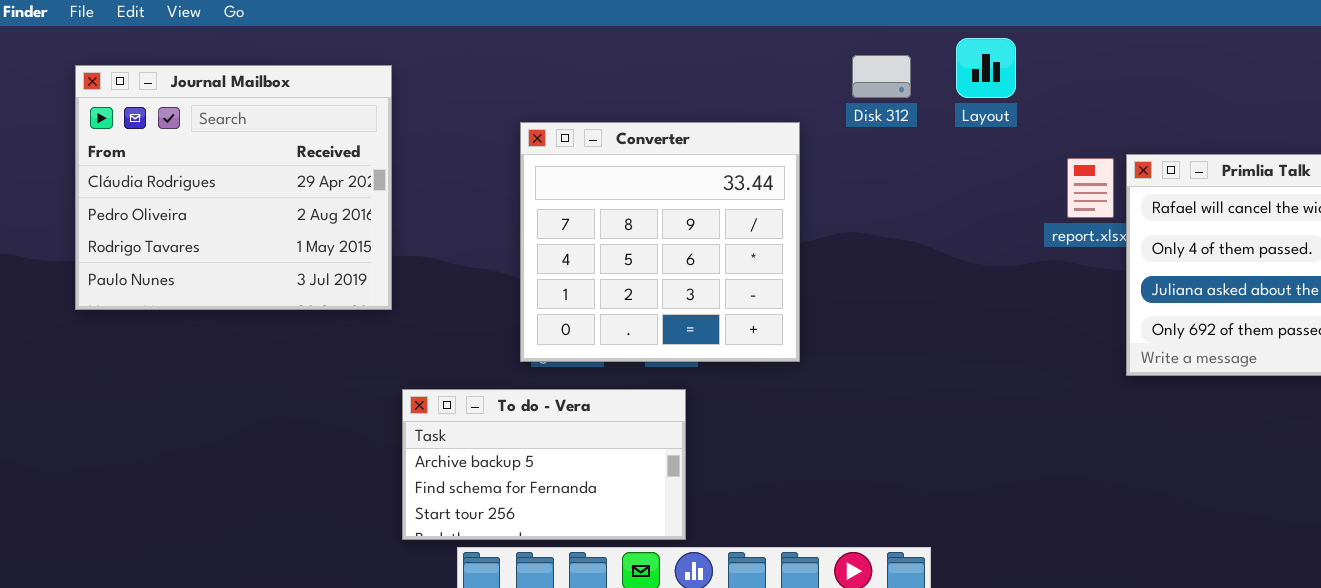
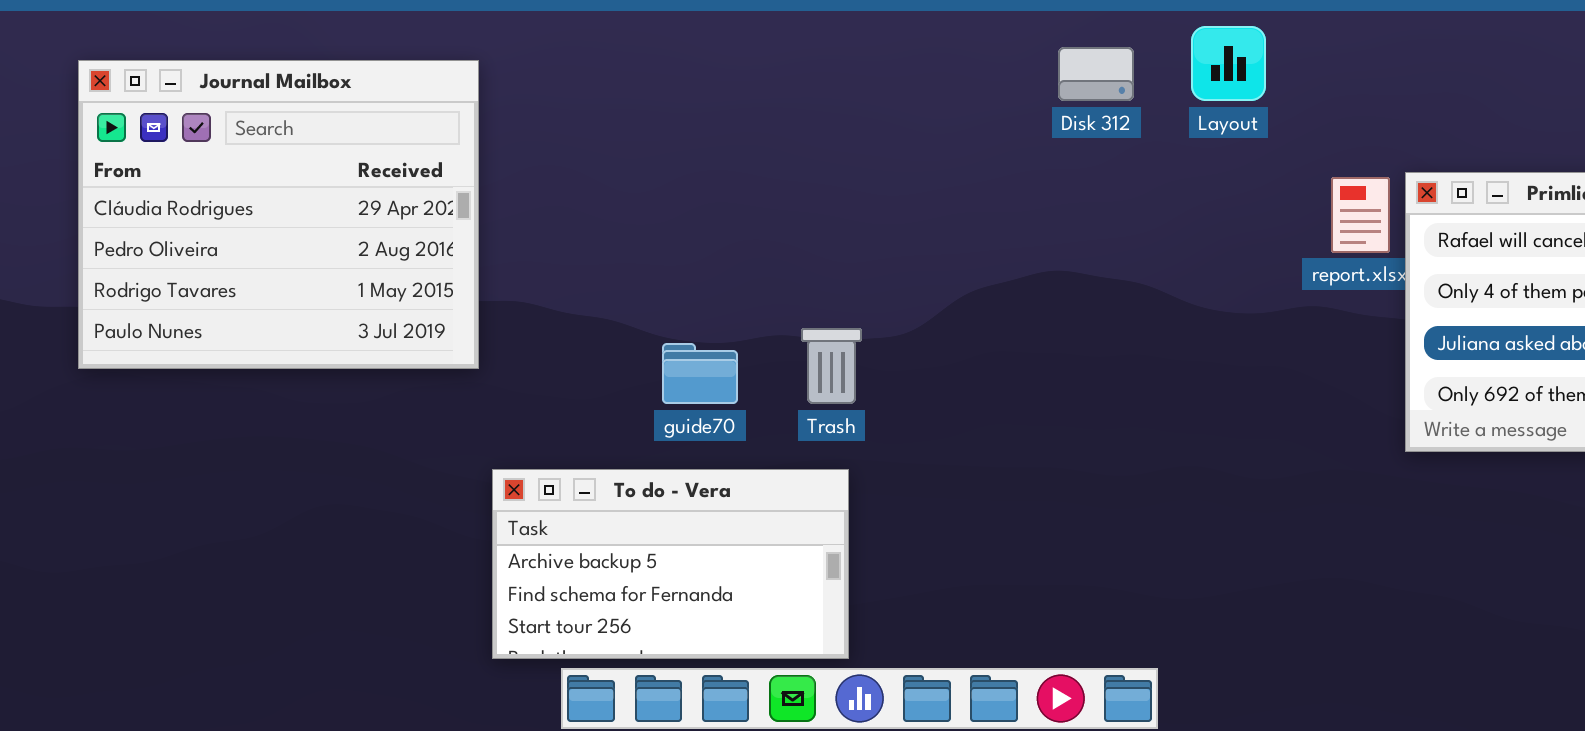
Converter: [520,122,800,362] -> none, closed

